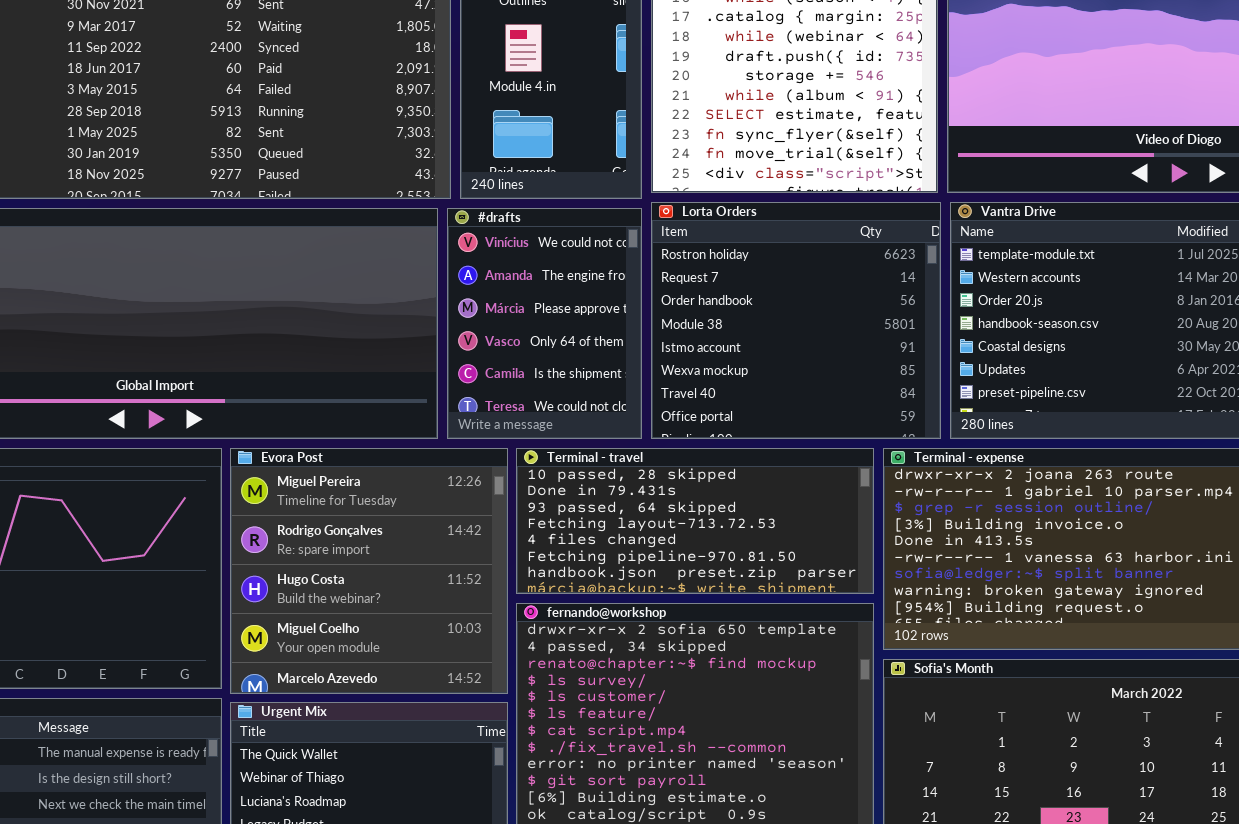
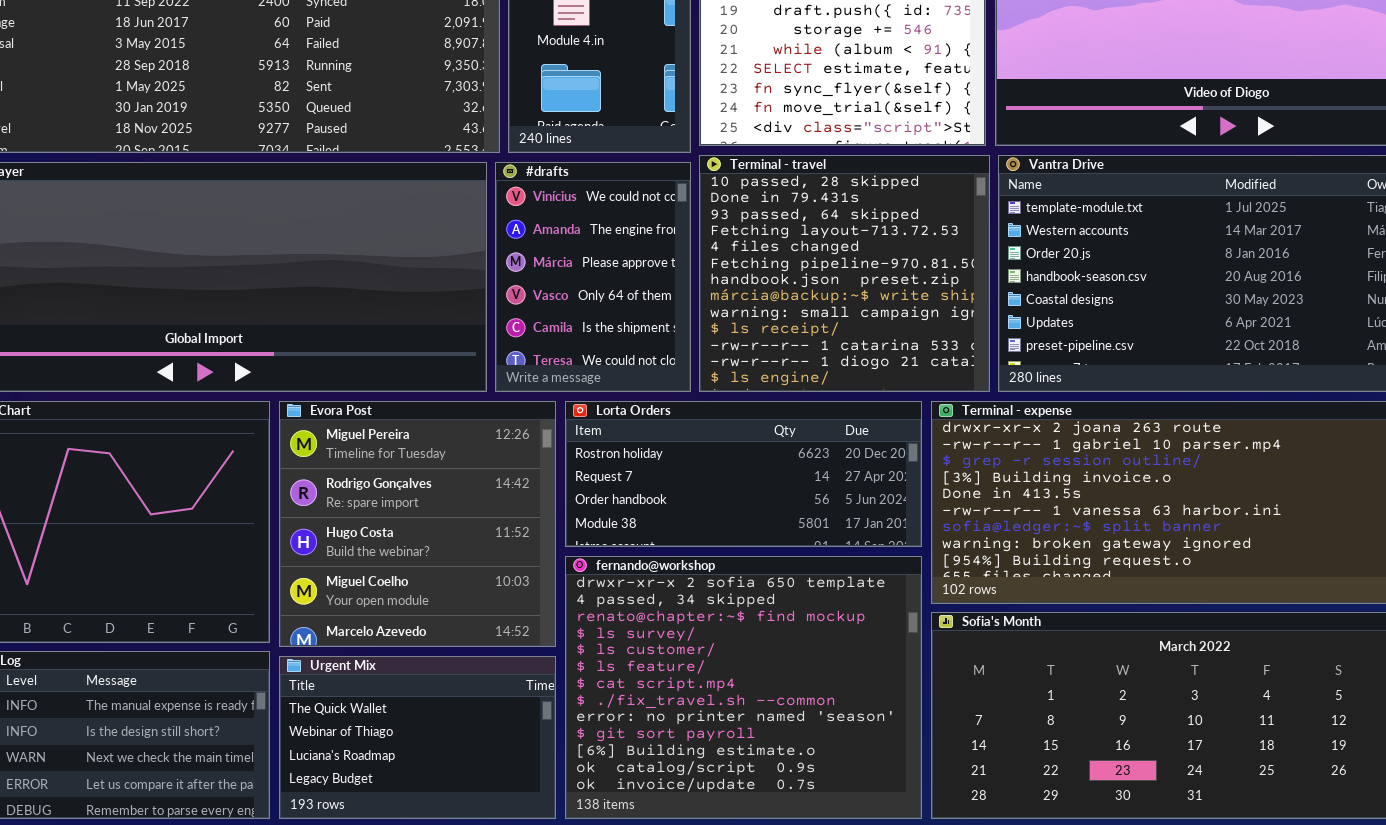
Lorta Orders: [651,202,941,439] -> [565,401,922,547], moved, resized
Terminal - travel: [516,448,874,594] -> [699,155,990,392], moved, resized

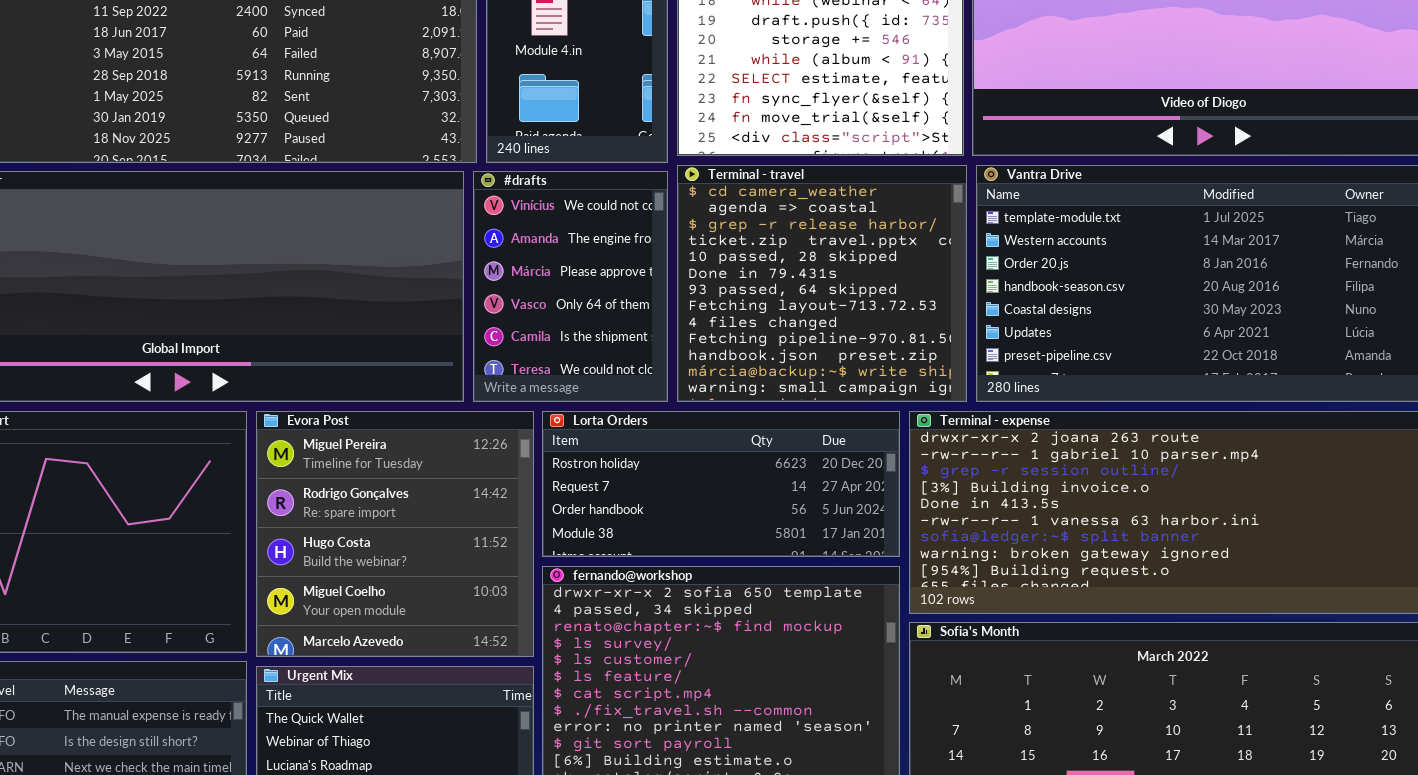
Terminal - travel: [699,155,990,392] -> [677,165,967,402], scrolled up 4 rows

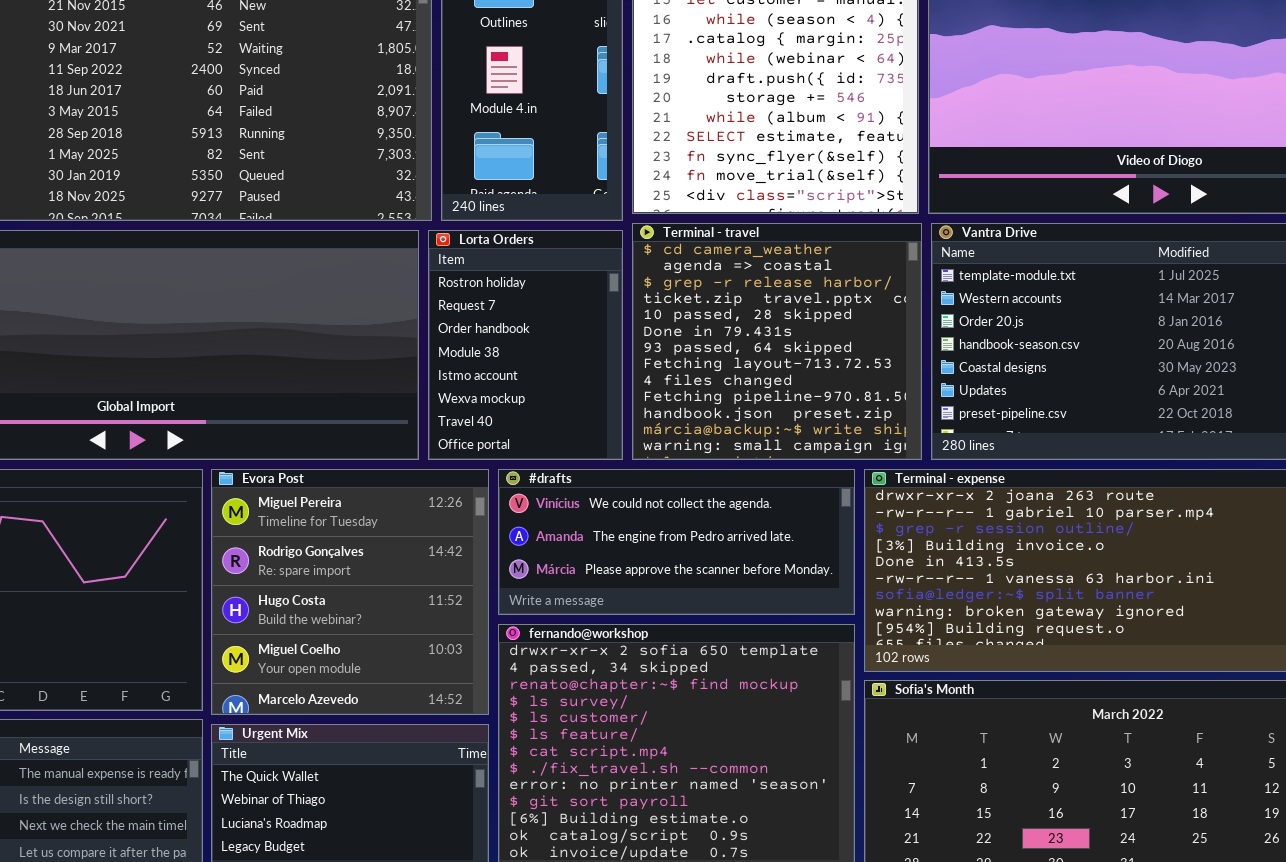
#drafts: [473,171,668,402] -> [498,469,855,615], moved, resized
Lorta Orders: [542,411,900,557] -> [428,230,623,460], moved, resized

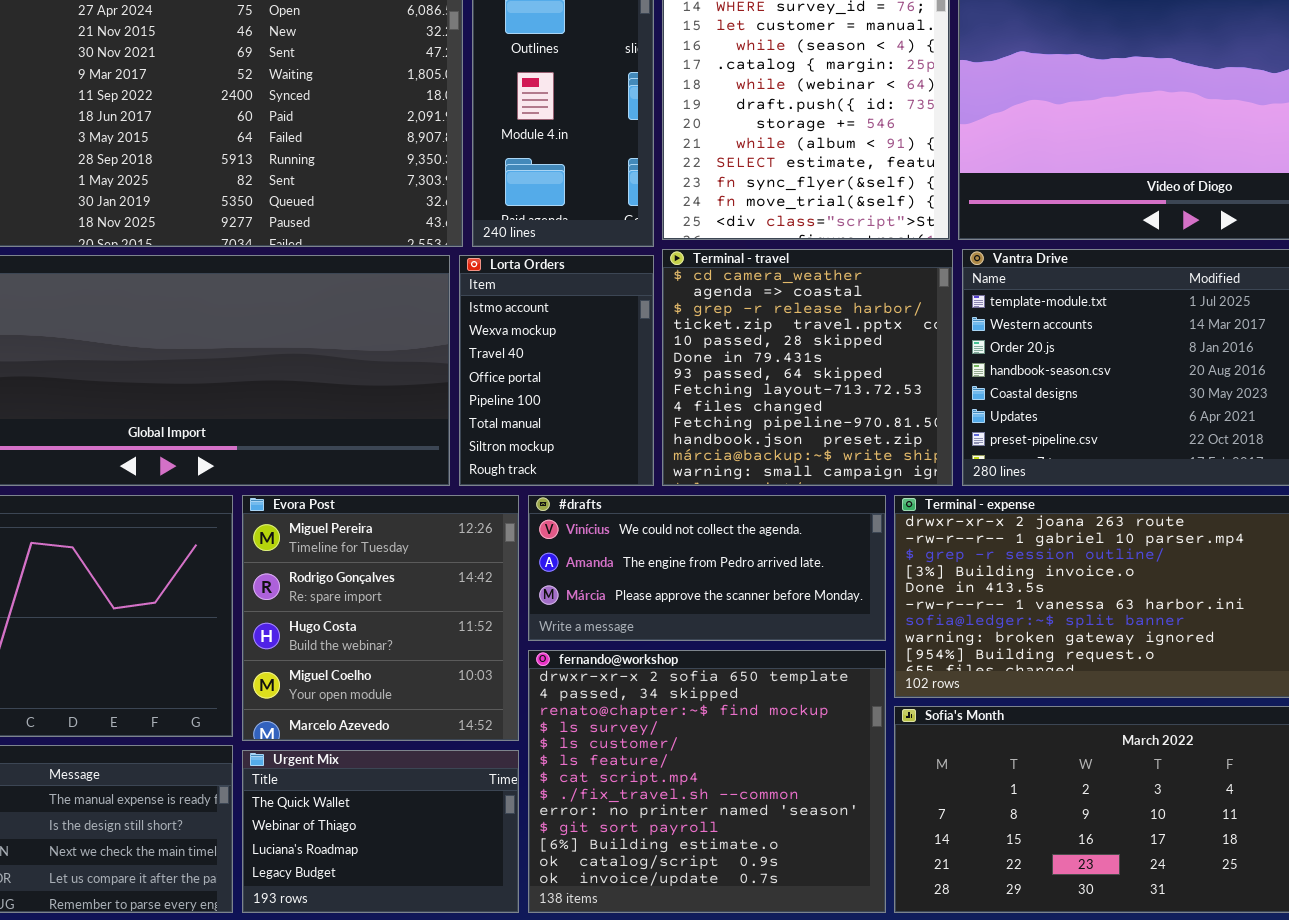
Lorta Orders: [428,230,623,460] -> [459,255,654,486], scrolled down 4 rows

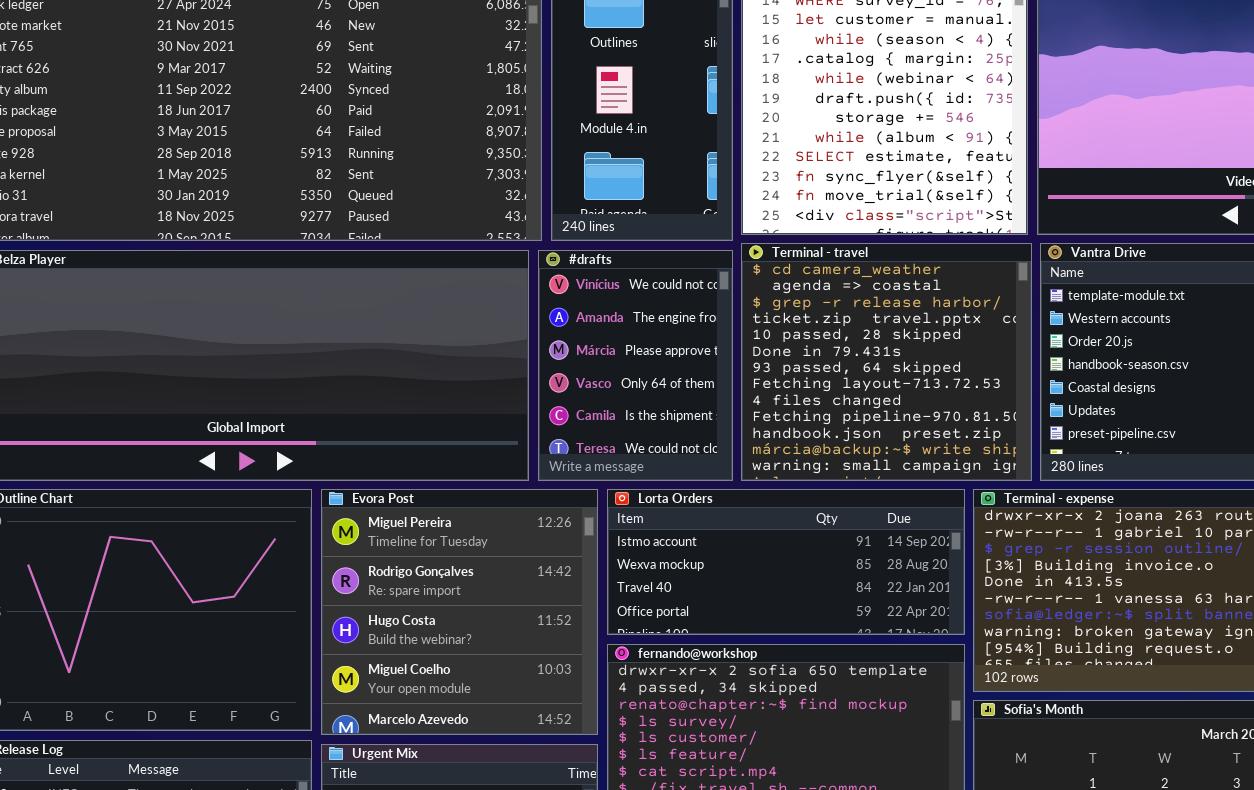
Lorta Orders: [459,255,654,486] -> [607,489,965,635], moved, resized
#drafts: [528,495,886,641] -> [538,250,733,481], moved, resized

